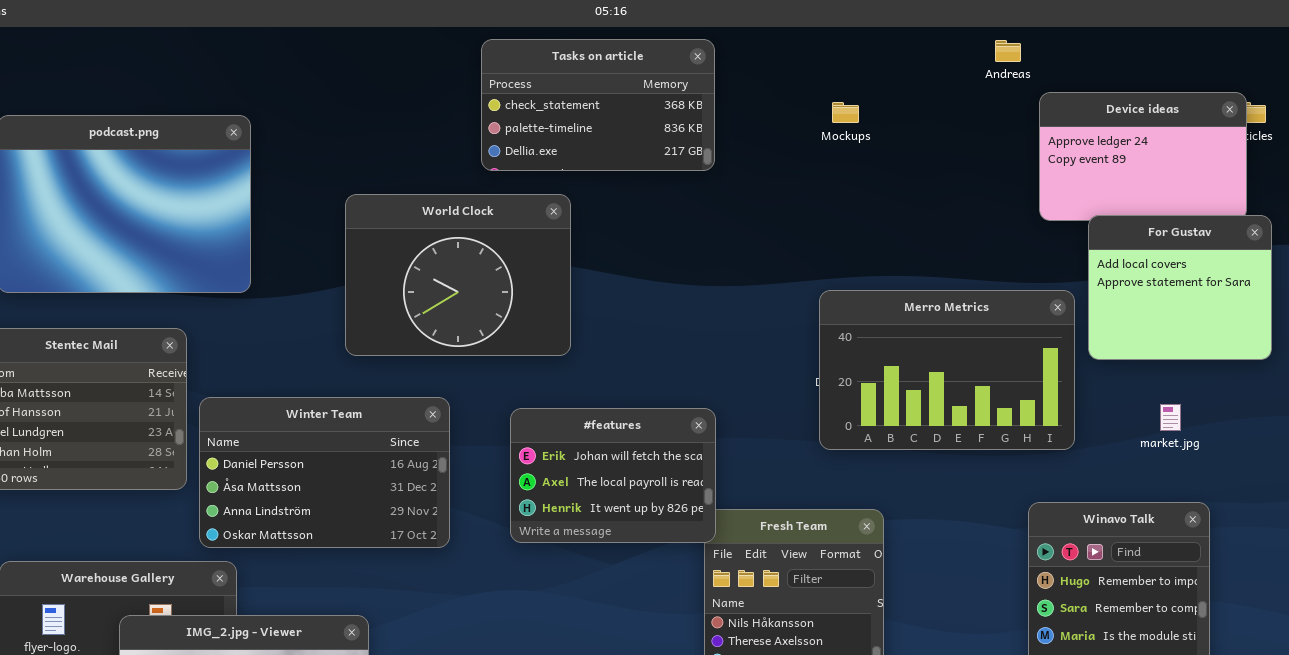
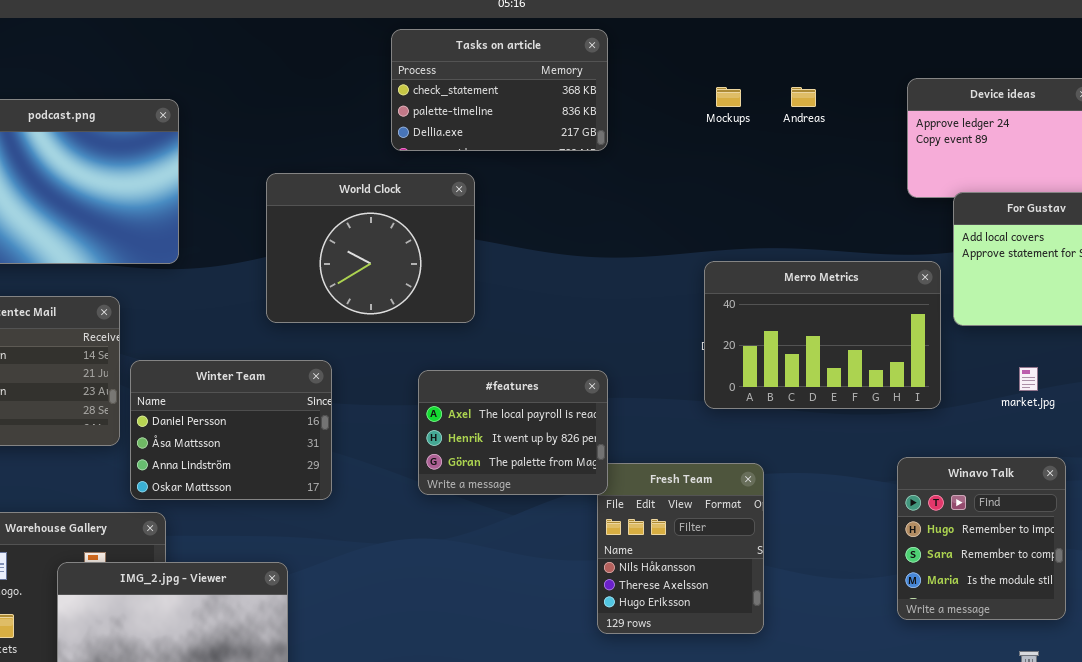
Andreas: [995,40,1021,62] -> [791,87,816,107], moved
Winter Team: [199,397,450,548] -> [130,360,332,500], resized
#features: [510,408,716,543] -> [418,370,608,495], scrolled down 1 row

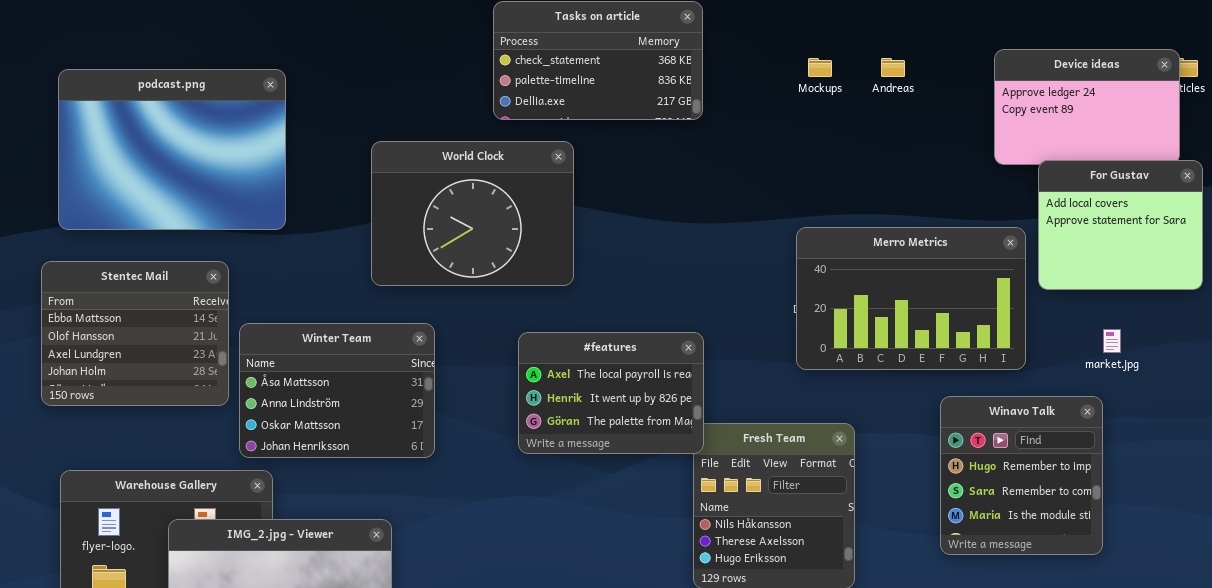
Winter Team: [130,360,332,500] -> [239,323,435,458], scrolled down 1 row
Winavo Talk: [897,457,1066,620] -> [940,396,1103,555], moved

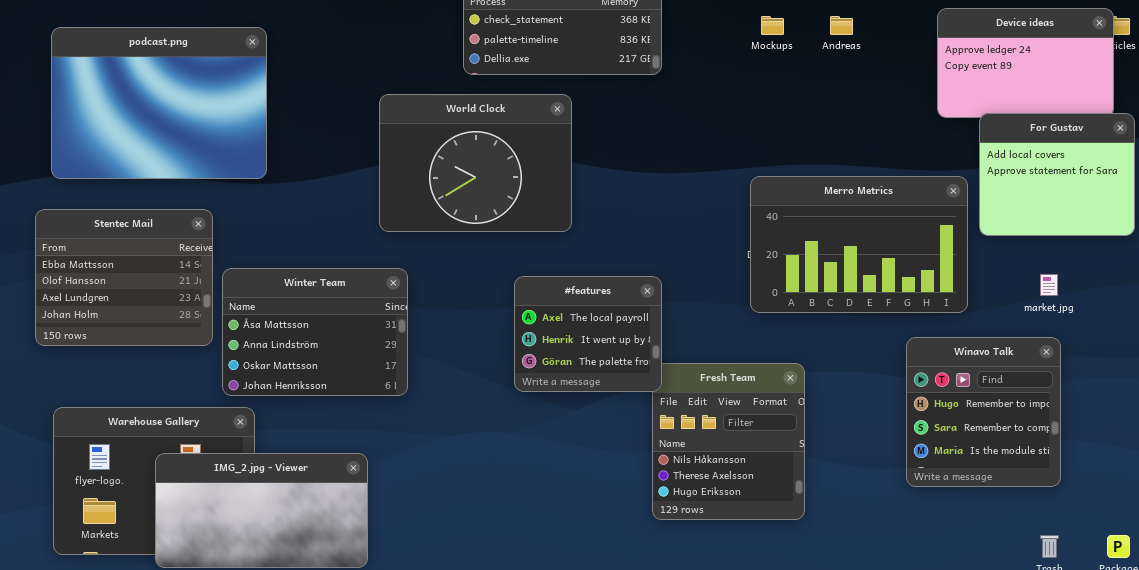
World Clock: [371,141,574,286] -> [379,94,572,232], moved
#features: [518,332,704,454] -> [514,276,662,392], resized
Winavo Talk: [940,396,1103,555] -> [906,337,1061,487], moved

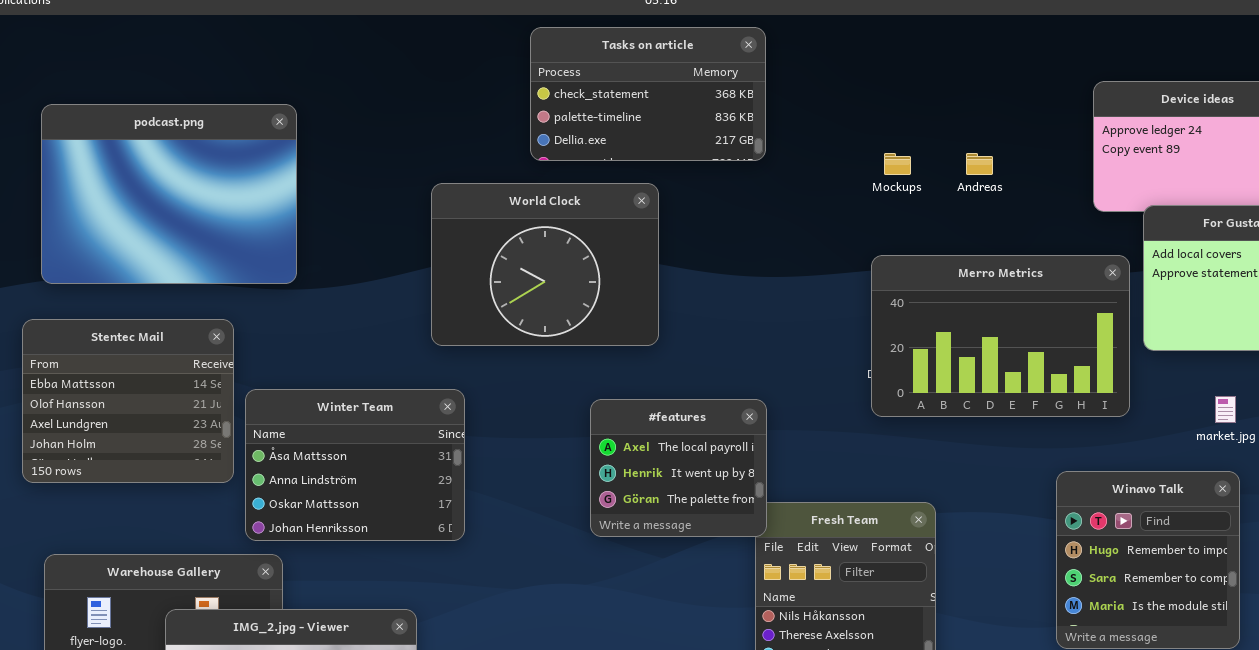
Mockups: [761,16,784,35] -> [884,153,911,175], moved
Andreas: [830,16,853,35] -> [966,153,993,175], moved
Merro Metrics: [750,176,968,313] -> [871,255,1130,417], moved

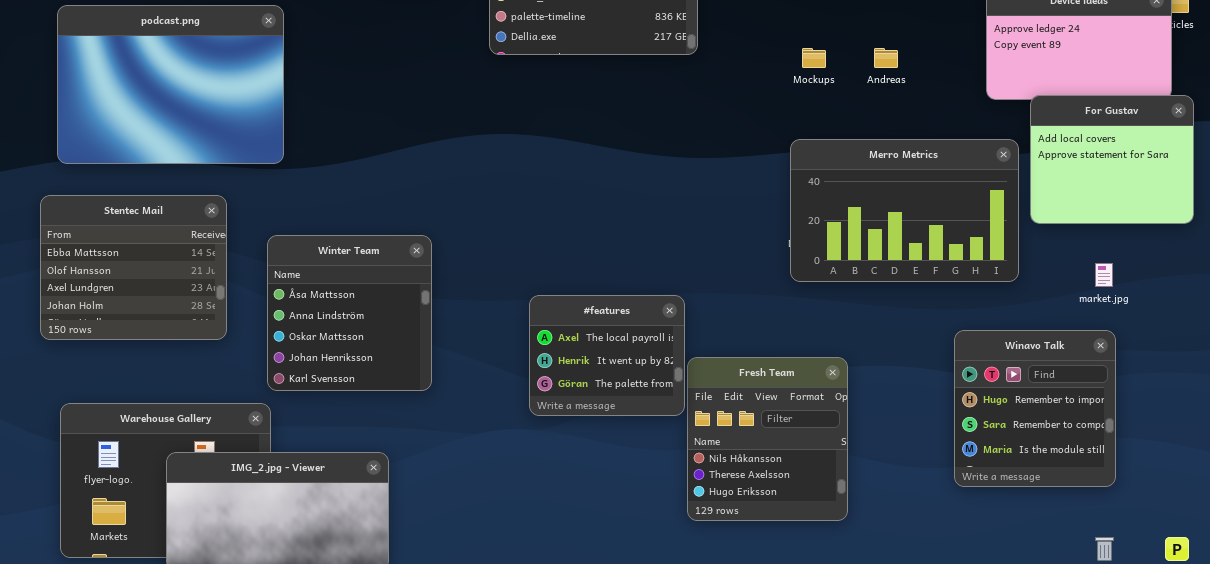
World Clock: [431,183,659,346] -> none, closed
Winter Team: [245,389,465,541] -> [267,235,432,391], resized
#features: [590,399,767,537] -> [529,295,685,416], moved

